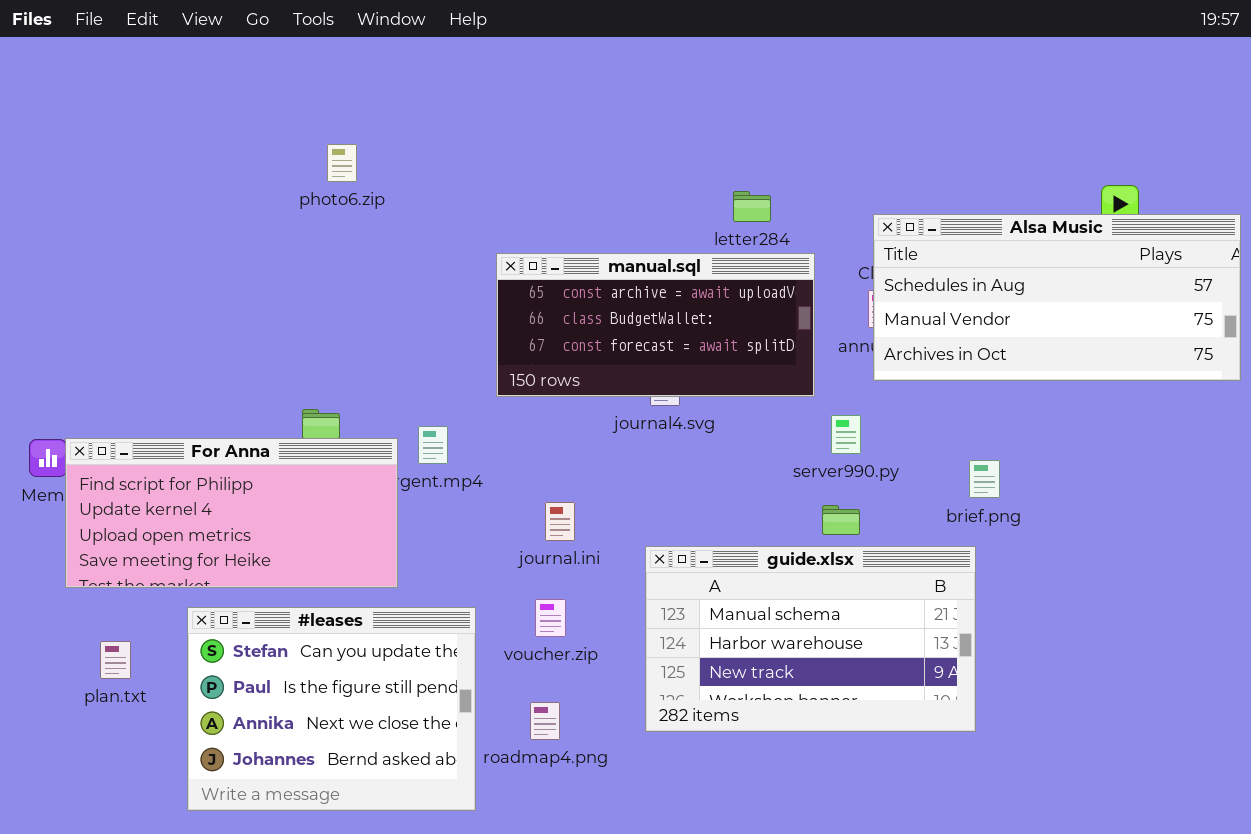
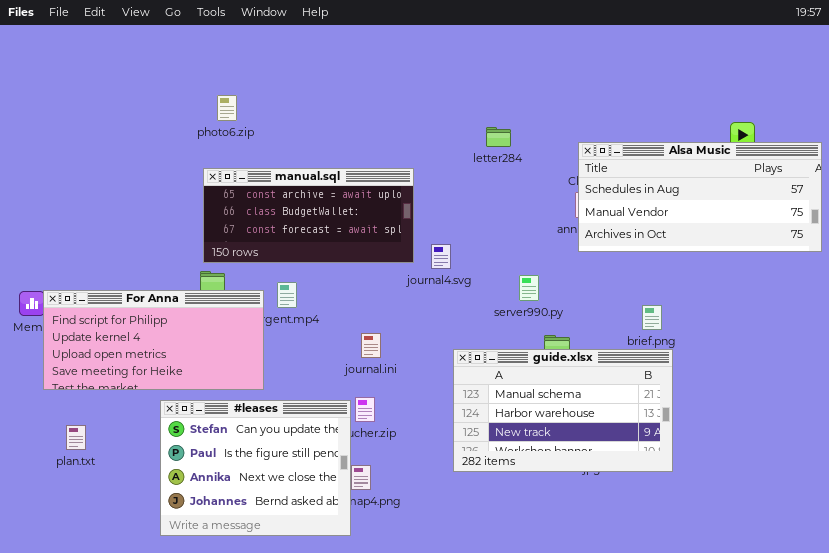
manual.sql: [496,253,815,397] -> [203,168,414,263], moved
server990.py: [831,415,861,454] -> [519,275,539,301], moved
guide.xlsx: [645,546,976,732] -> [453,349,673,472], moved
#leases: [187,607,476,811] -> [160,400,351,536], moved

